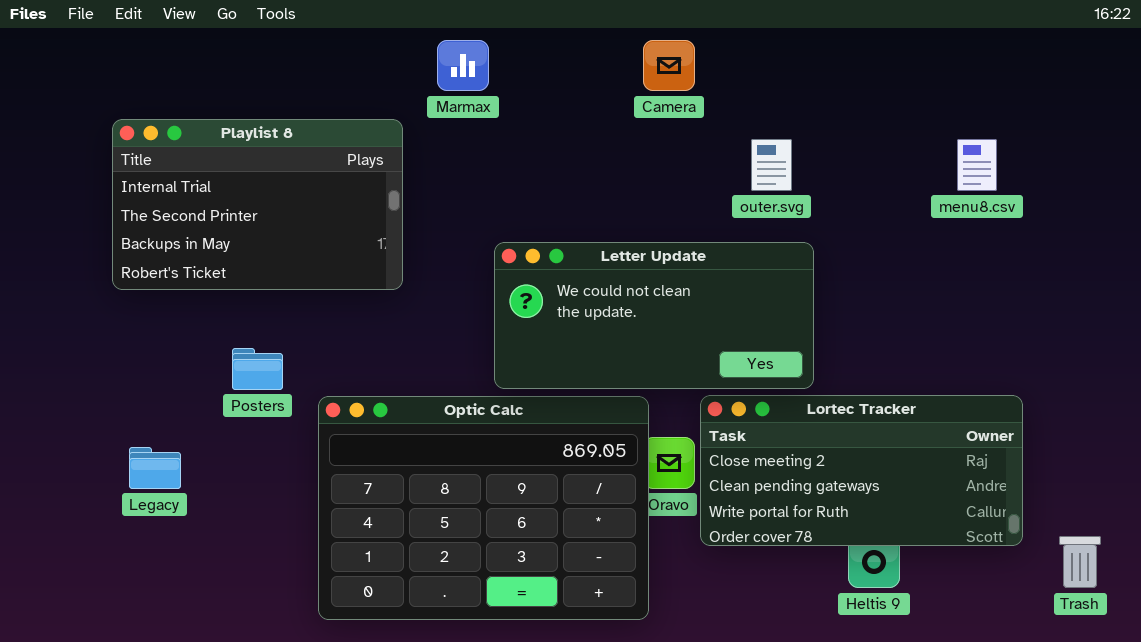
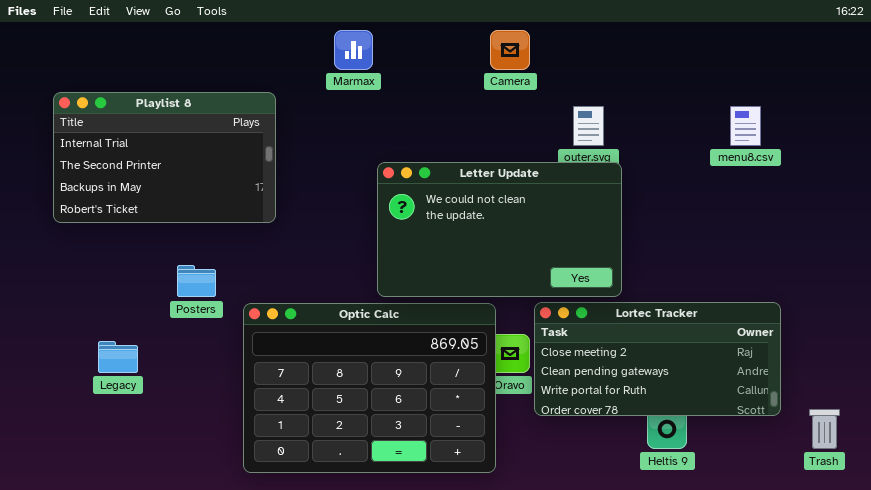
Playlist 8: [112,119,403,290] -> [53,92,276,223], moved
Letter Update: [494,242,814,389] -> [377,162,622,297], resized

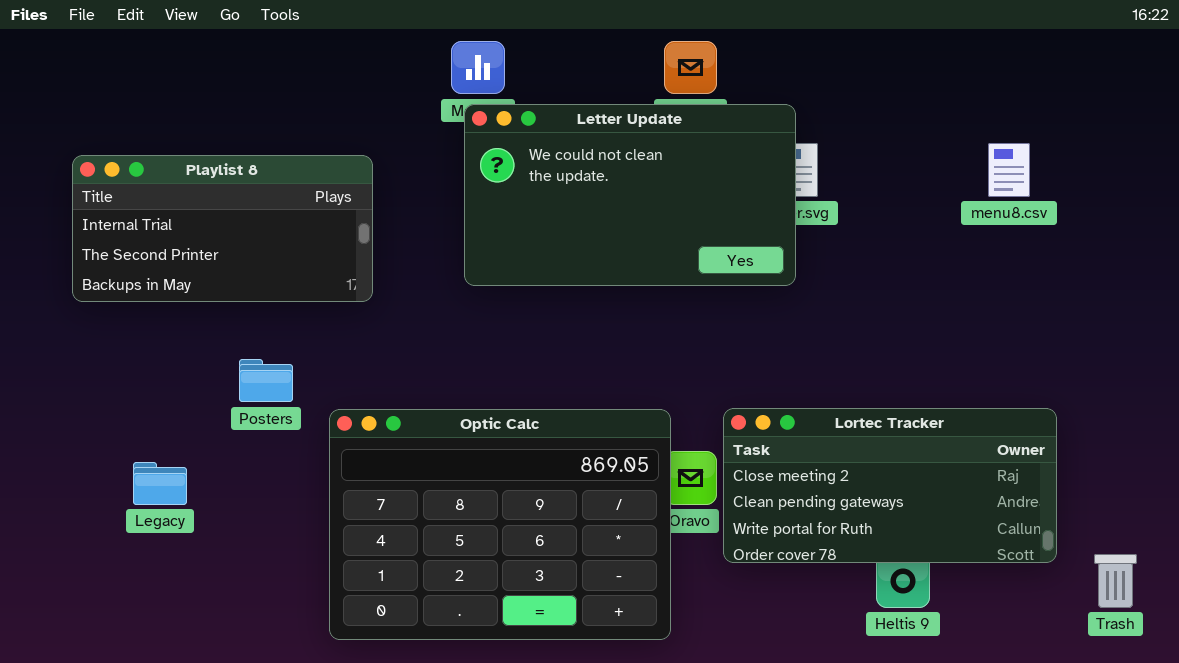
Playlist 8: [53,92,276,223] -> [72,155,373,302], resized
Letter Update: [377,162,622,297] -> [464,104,796,286], moved

